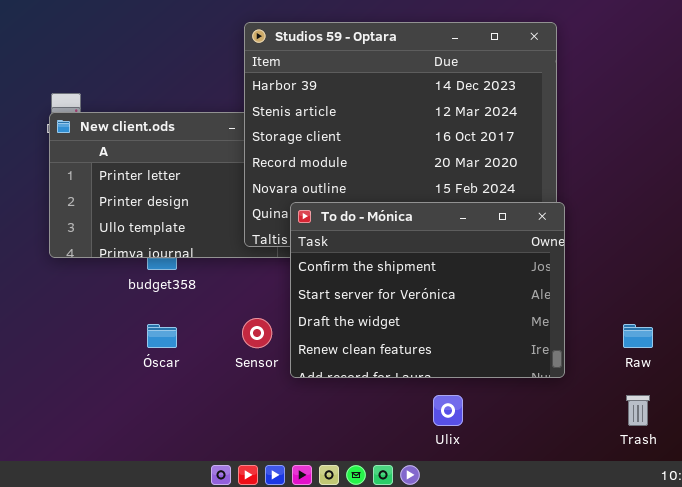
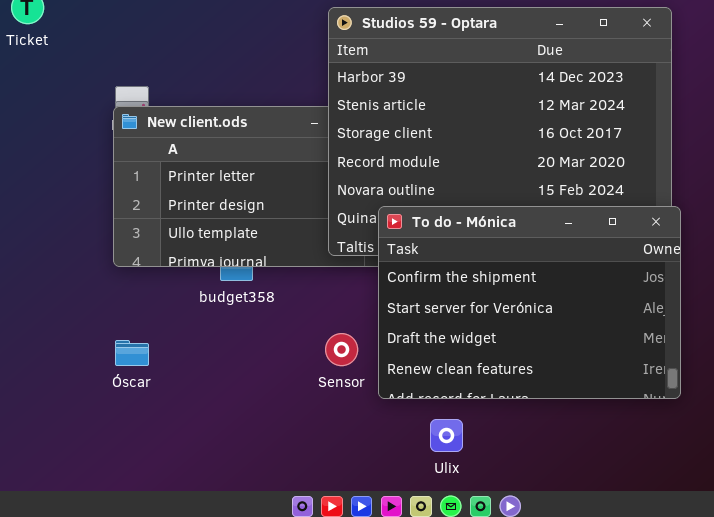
Óscar: [147,324,177,348] -> [115,340,149,366], moved
Ulix: [433,395,463,426] -> [430,419,463,452], moved

